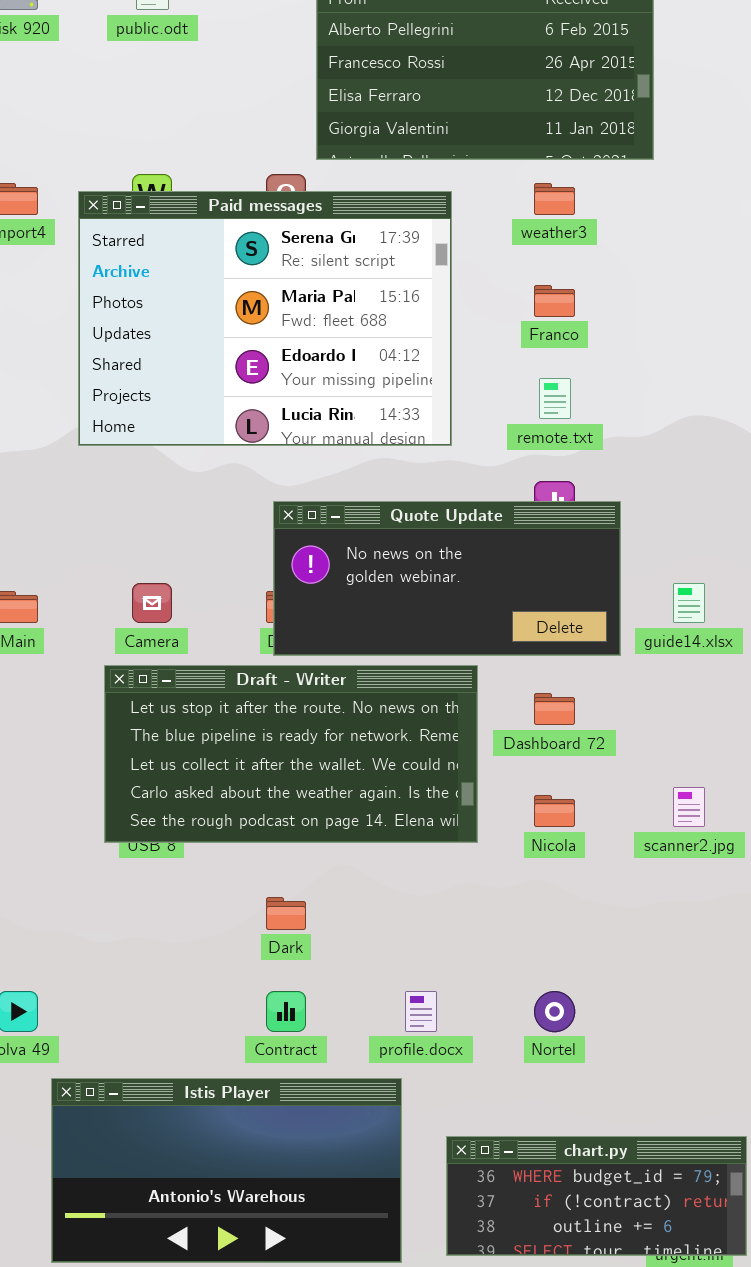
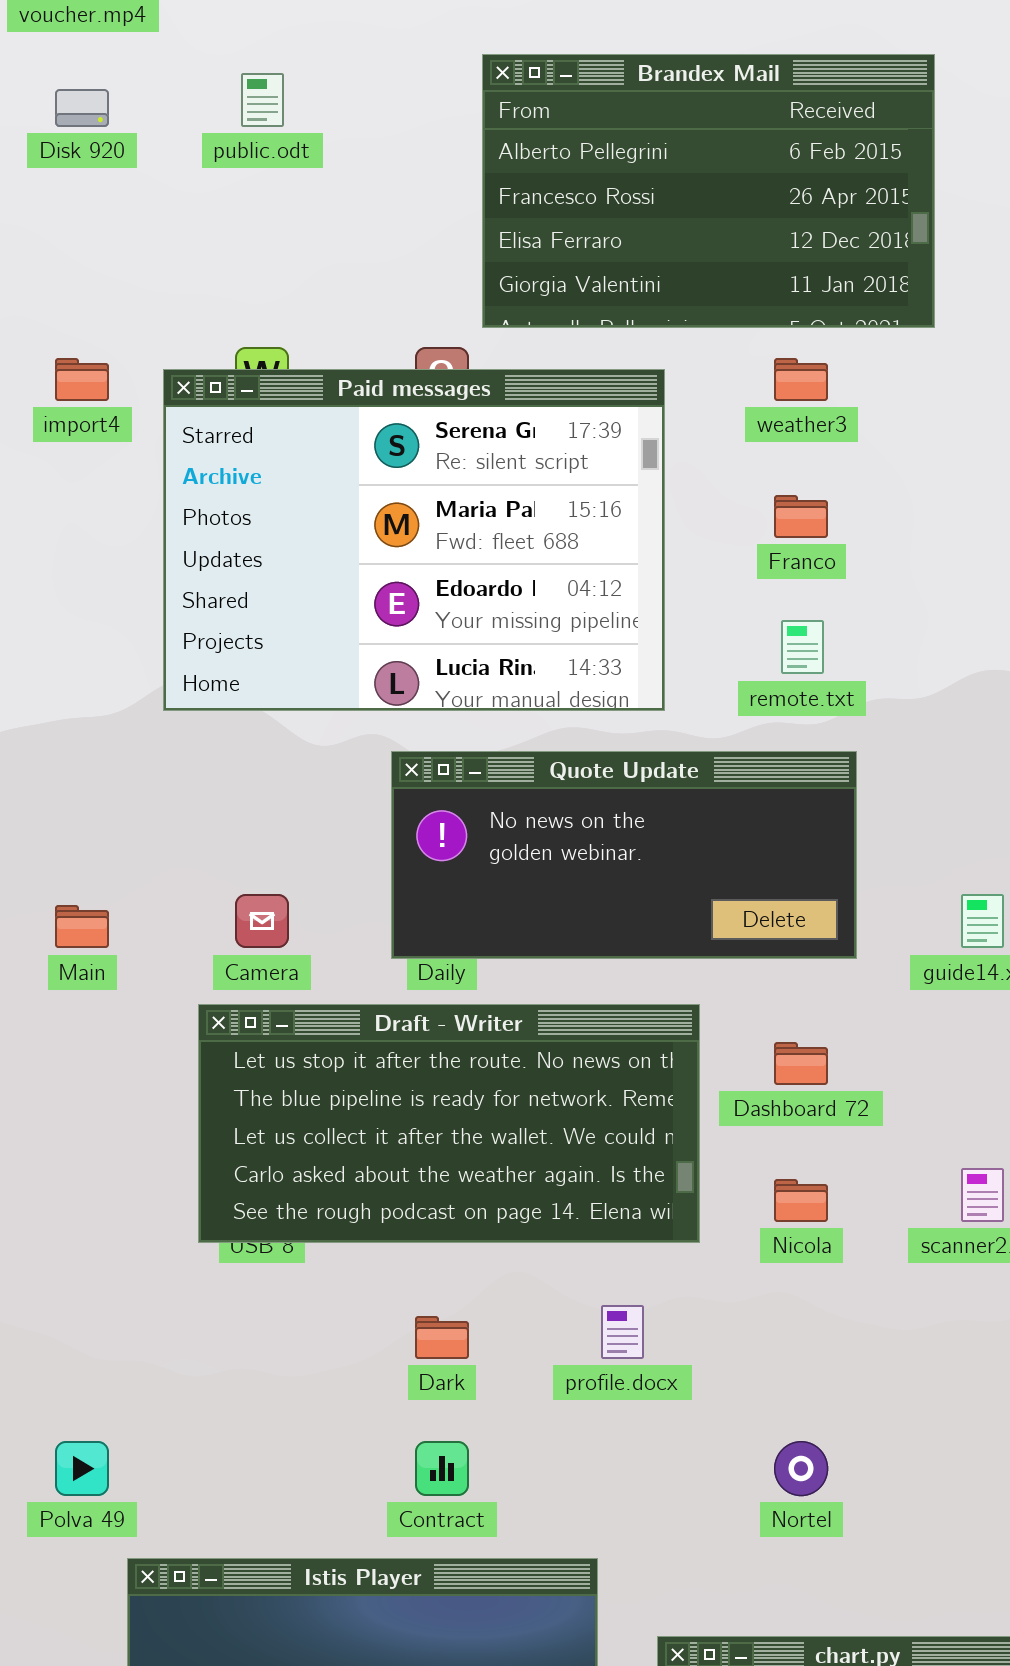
Quote Update: [273,501,621,656] -> [391,751,857,959], moved
profile.docx: [405,991,437,1032] -> [601,1305,644,1359], moved

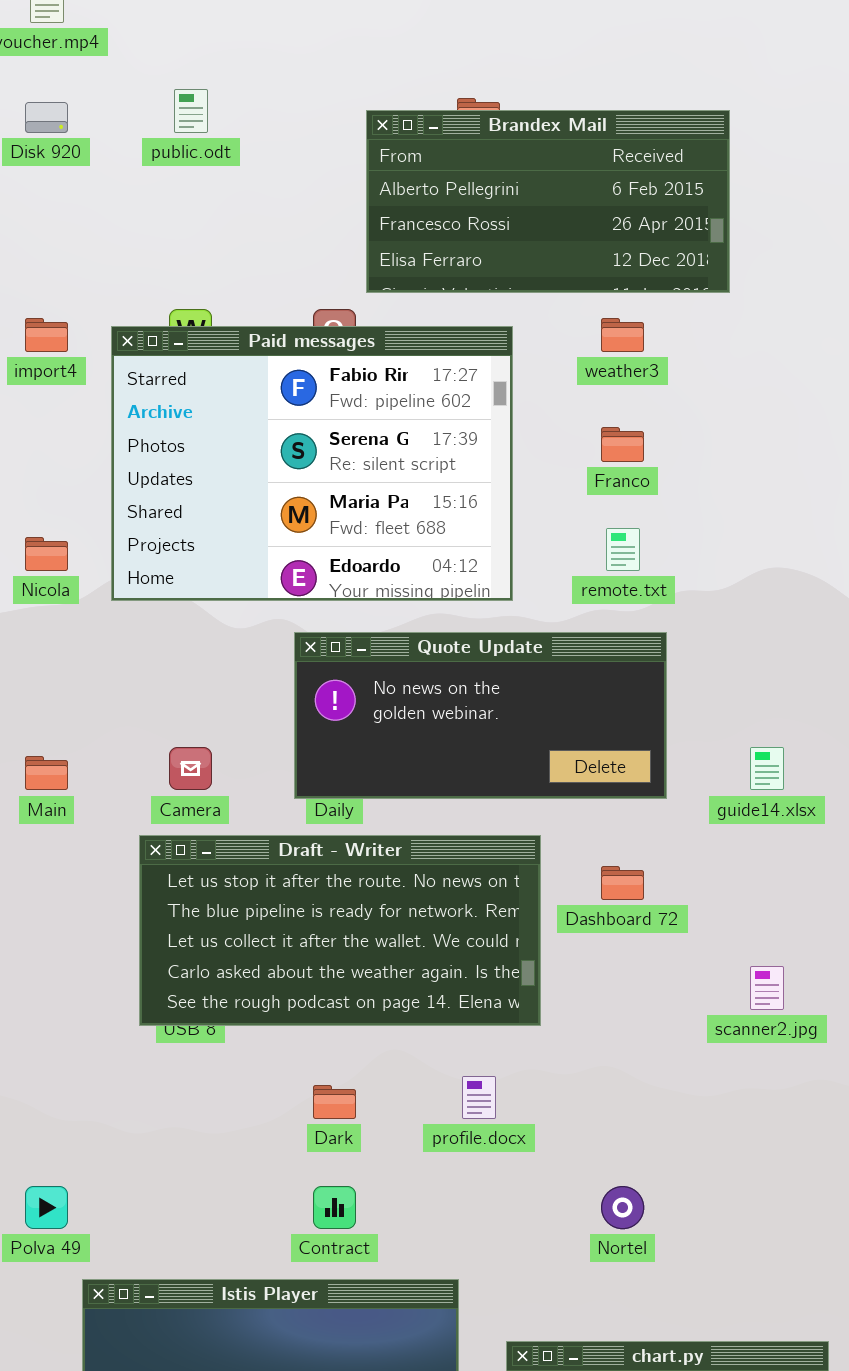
Brandex Mail: [482,54,935,328] -> [366,110,730,293], resized
Paid messages: [163,369,665,711] -> [111,326,513,601], scrolled up 1 row
Nicola: [774,1179,828,1222] -> [25,537,68,571], moved

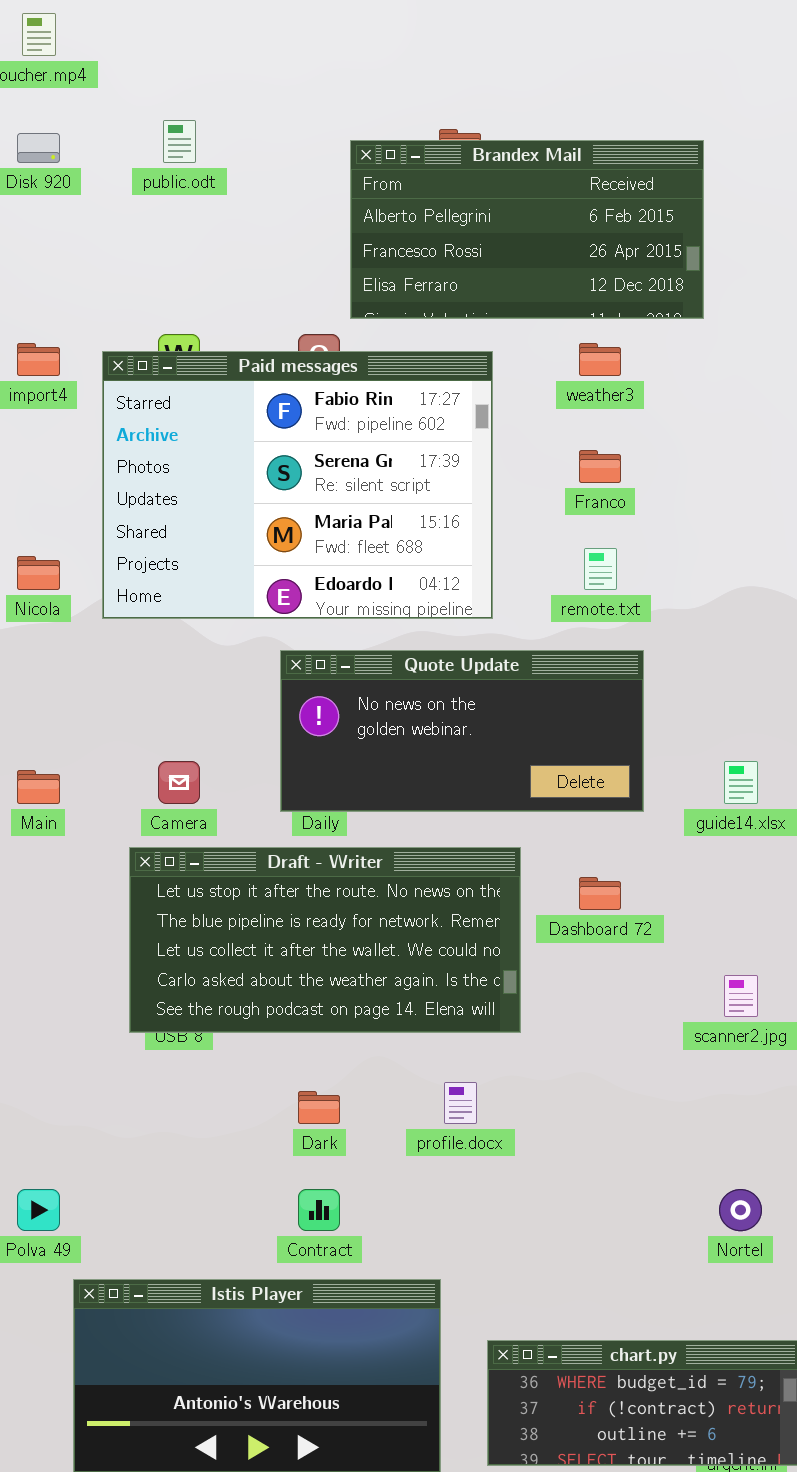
Nortel: [601,1186,644,1229] -> [719,1189,762,1231], moved

